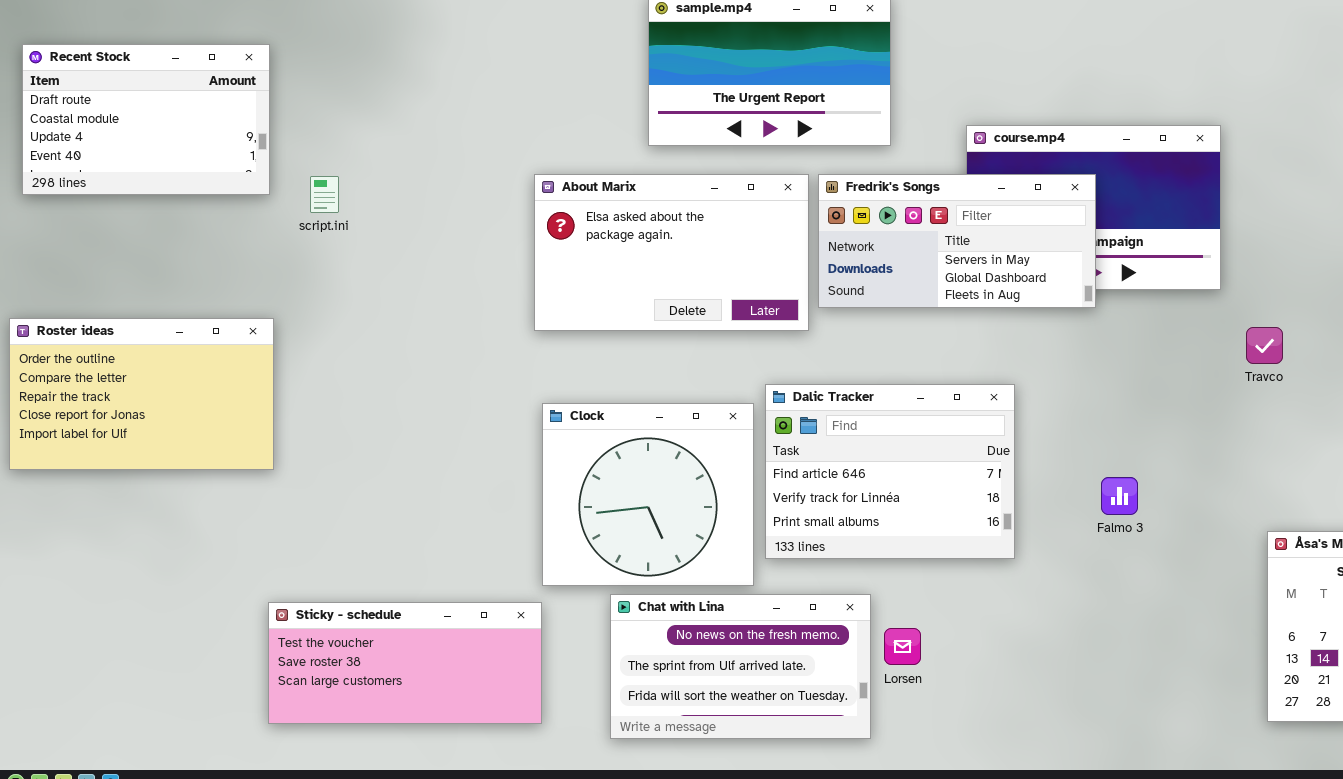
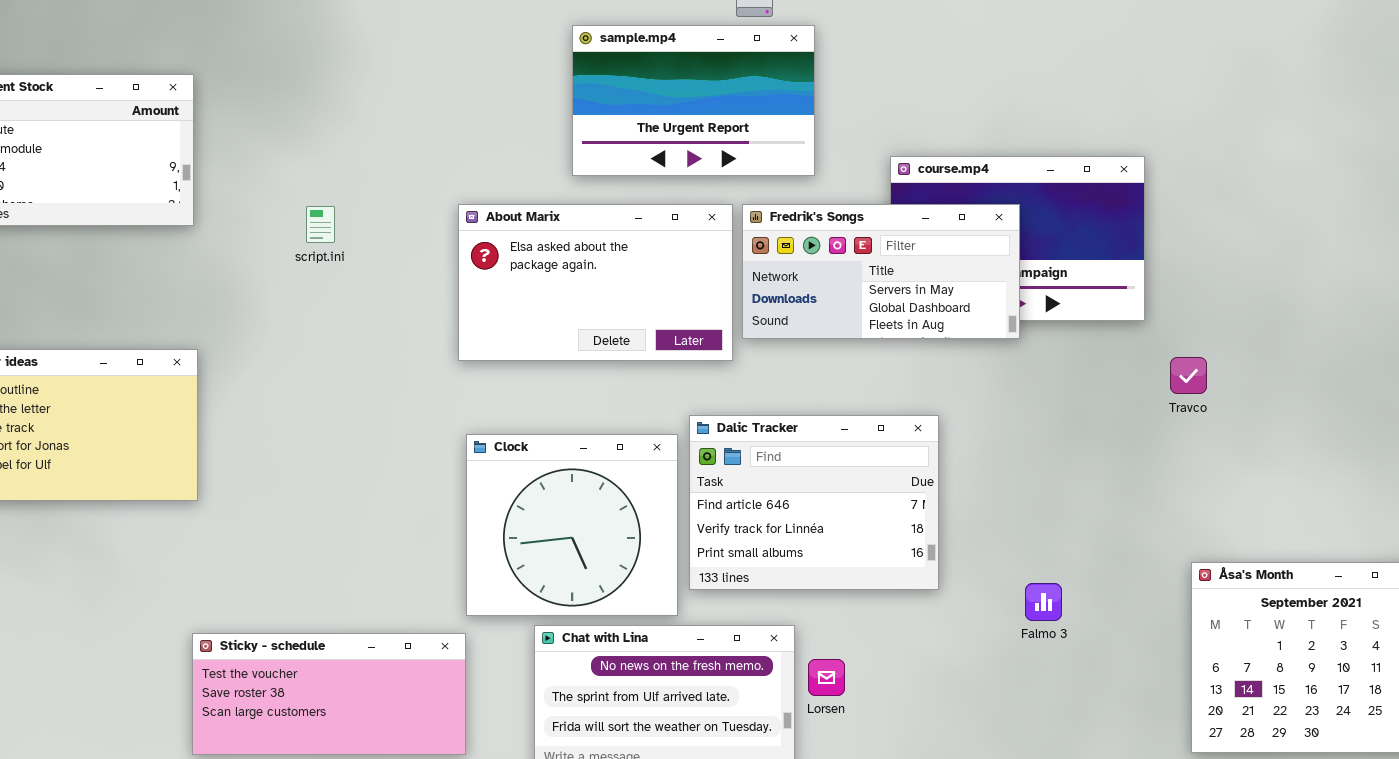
script.ini: [310,176,339,213] -> [306,206,335,243], moved
Falmo 3: [1101,477,1138,515] -> [1025,583,1062,621], moved

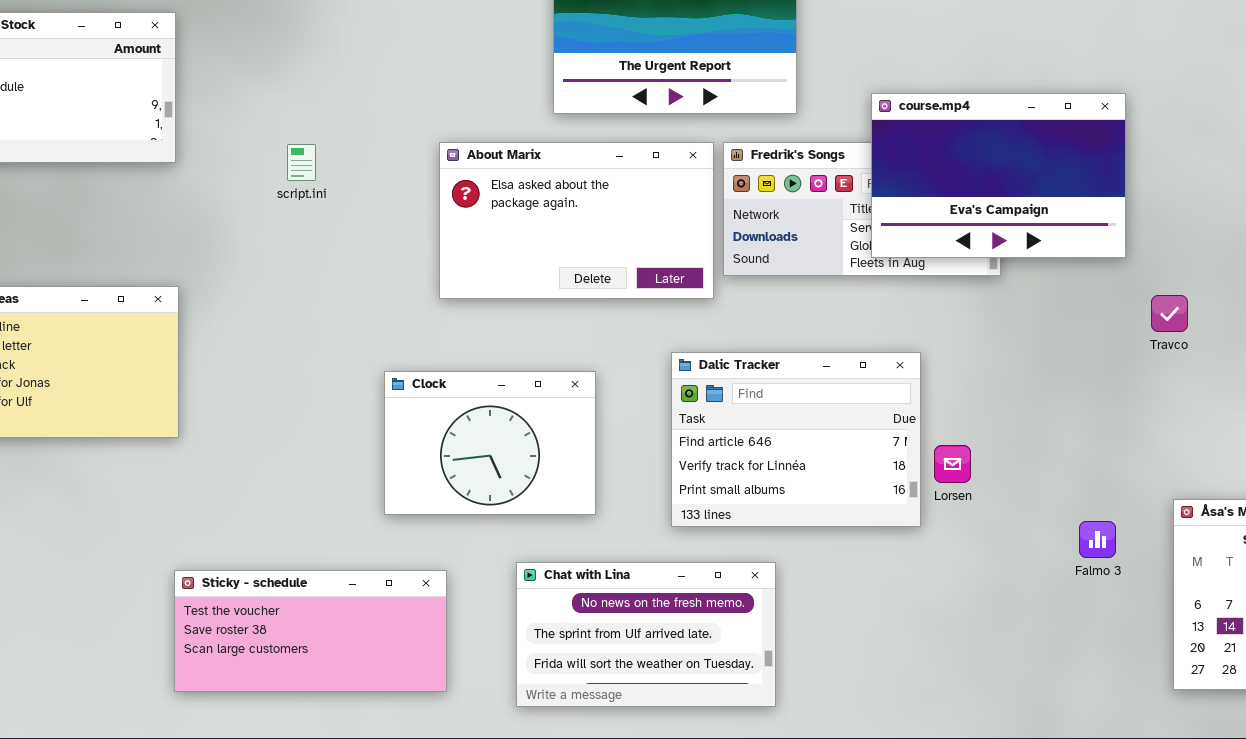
course.mp4: [890,156,1145,321] -> [871,93,1126,258], raised
Clock: [466,434,678,616] -> [384,371,596,515], moved, resized
Falmo 3: [1025,583,1062,621] -> [1079,521,1116,558], moved
Lorsen: [808,659,845,696] -> [934,445,971,483], moved

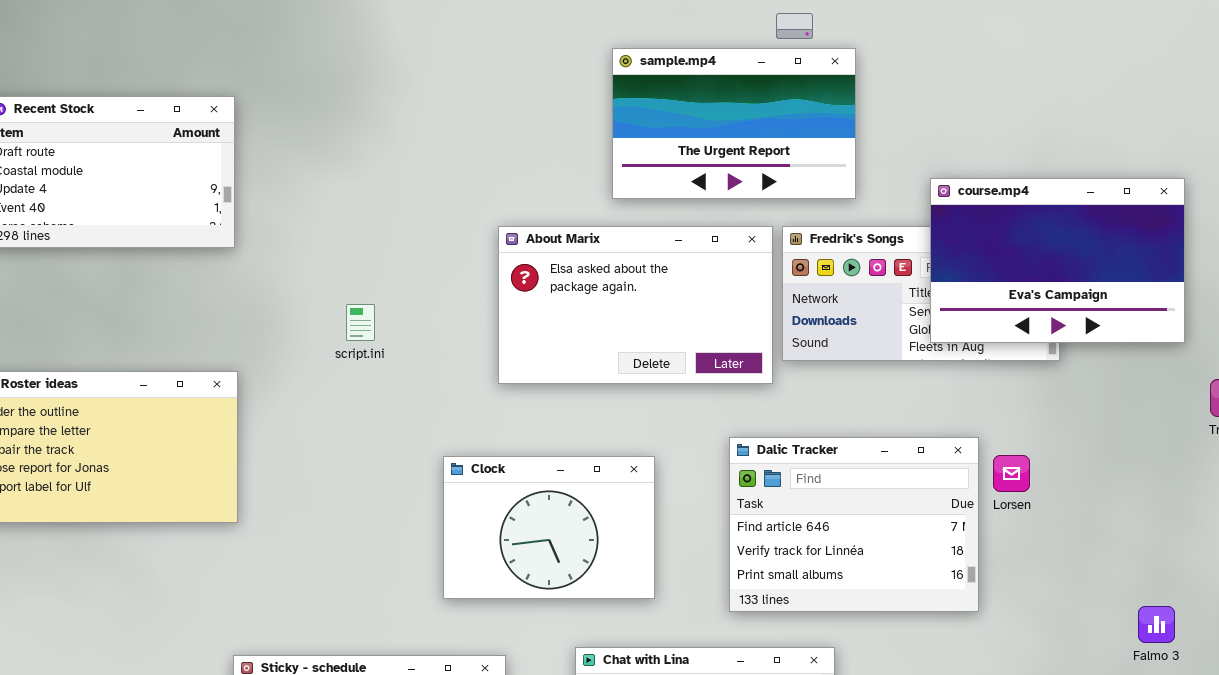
script.ini: [287,144,316,181] -> [346,304,375,341], moved
Lorsen: [934,445,971,483] -> [993,455,1030,492], moved

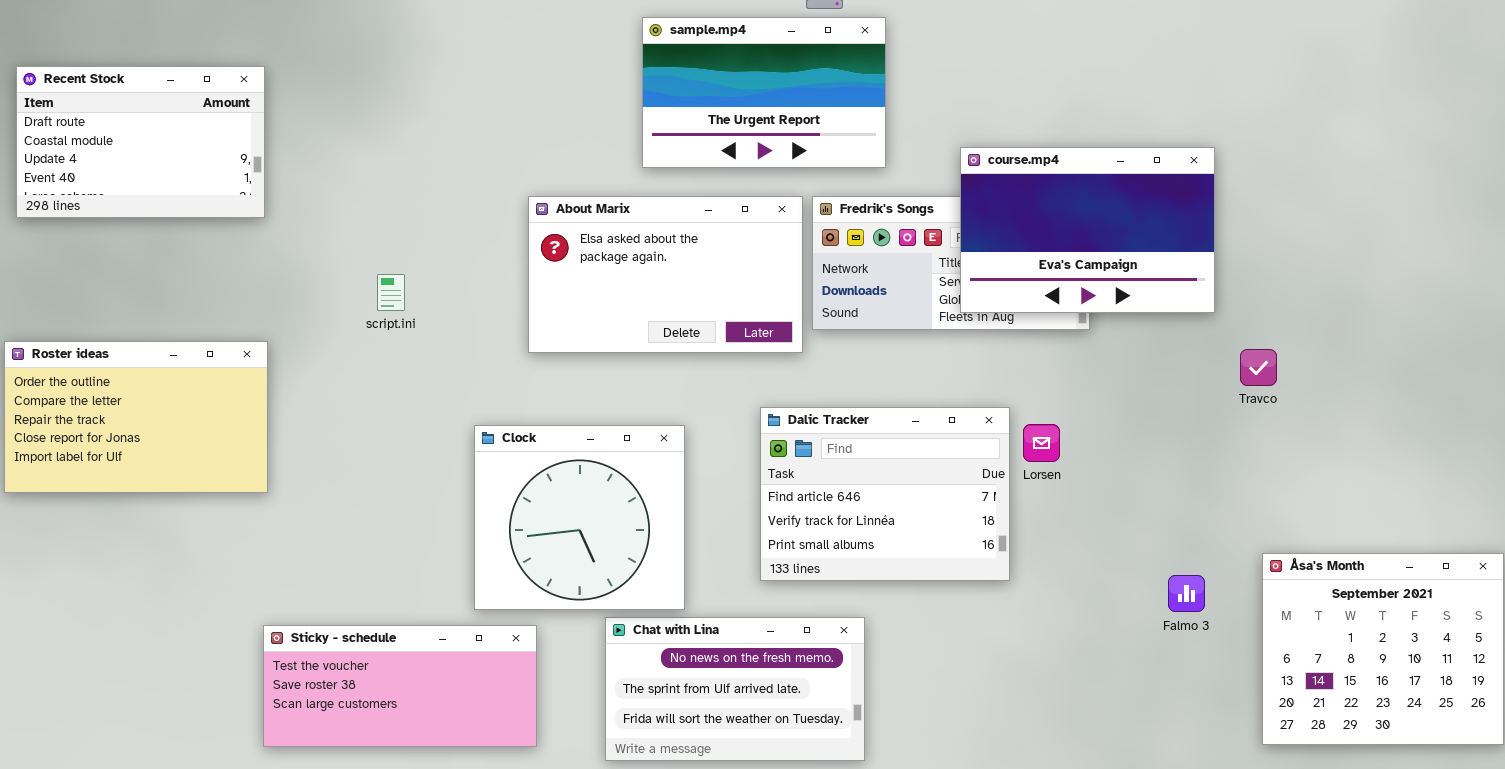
Clock: [443,456,655,599] -> [474,425,685,610], resized

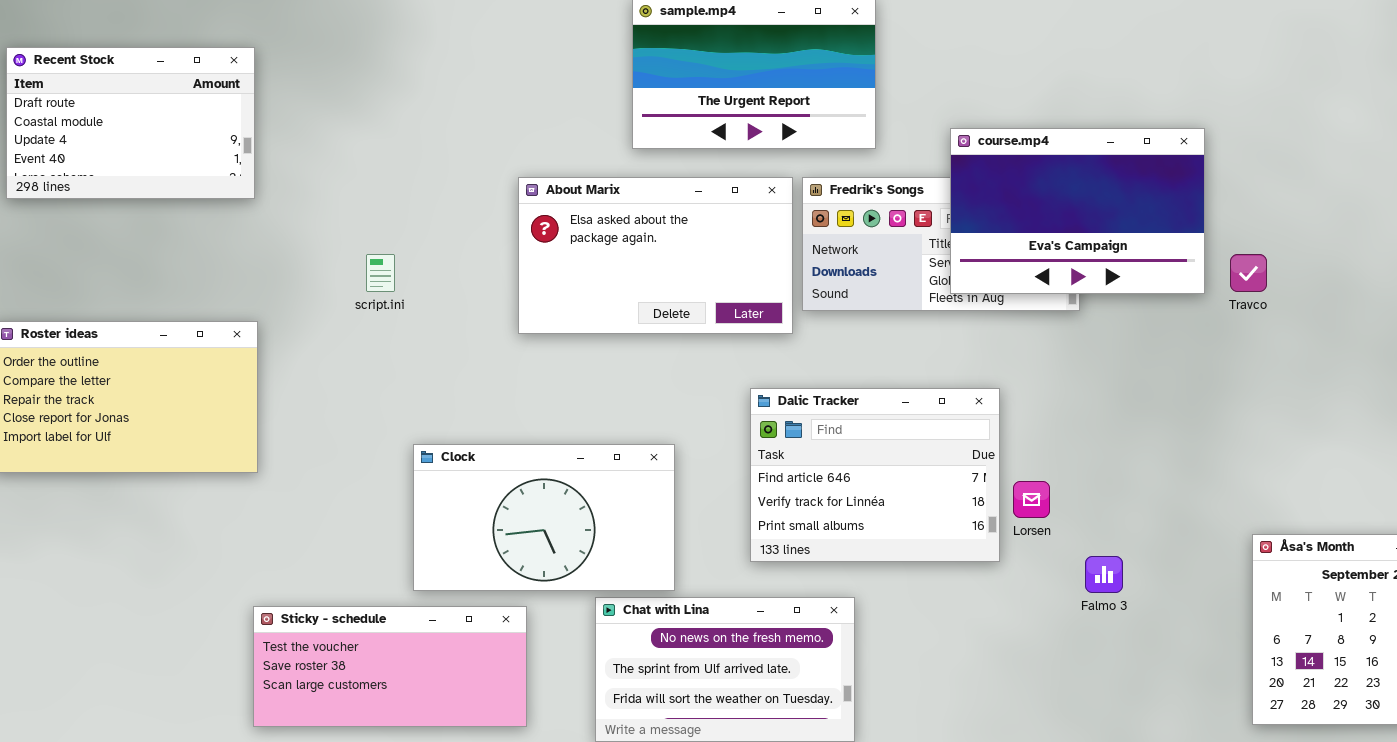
Travco: [1240,349,1277,386] -> [1230,254,1267,292], moved
Lorsen: [1023,424,1060,462] -> [1013,481,1050,518], moved
Clock: [474,425,685,610] -> [413,444,675,591], resized
Falmo 3: [1168,575,1205,612] -> [1085,556,1123,593], moved

